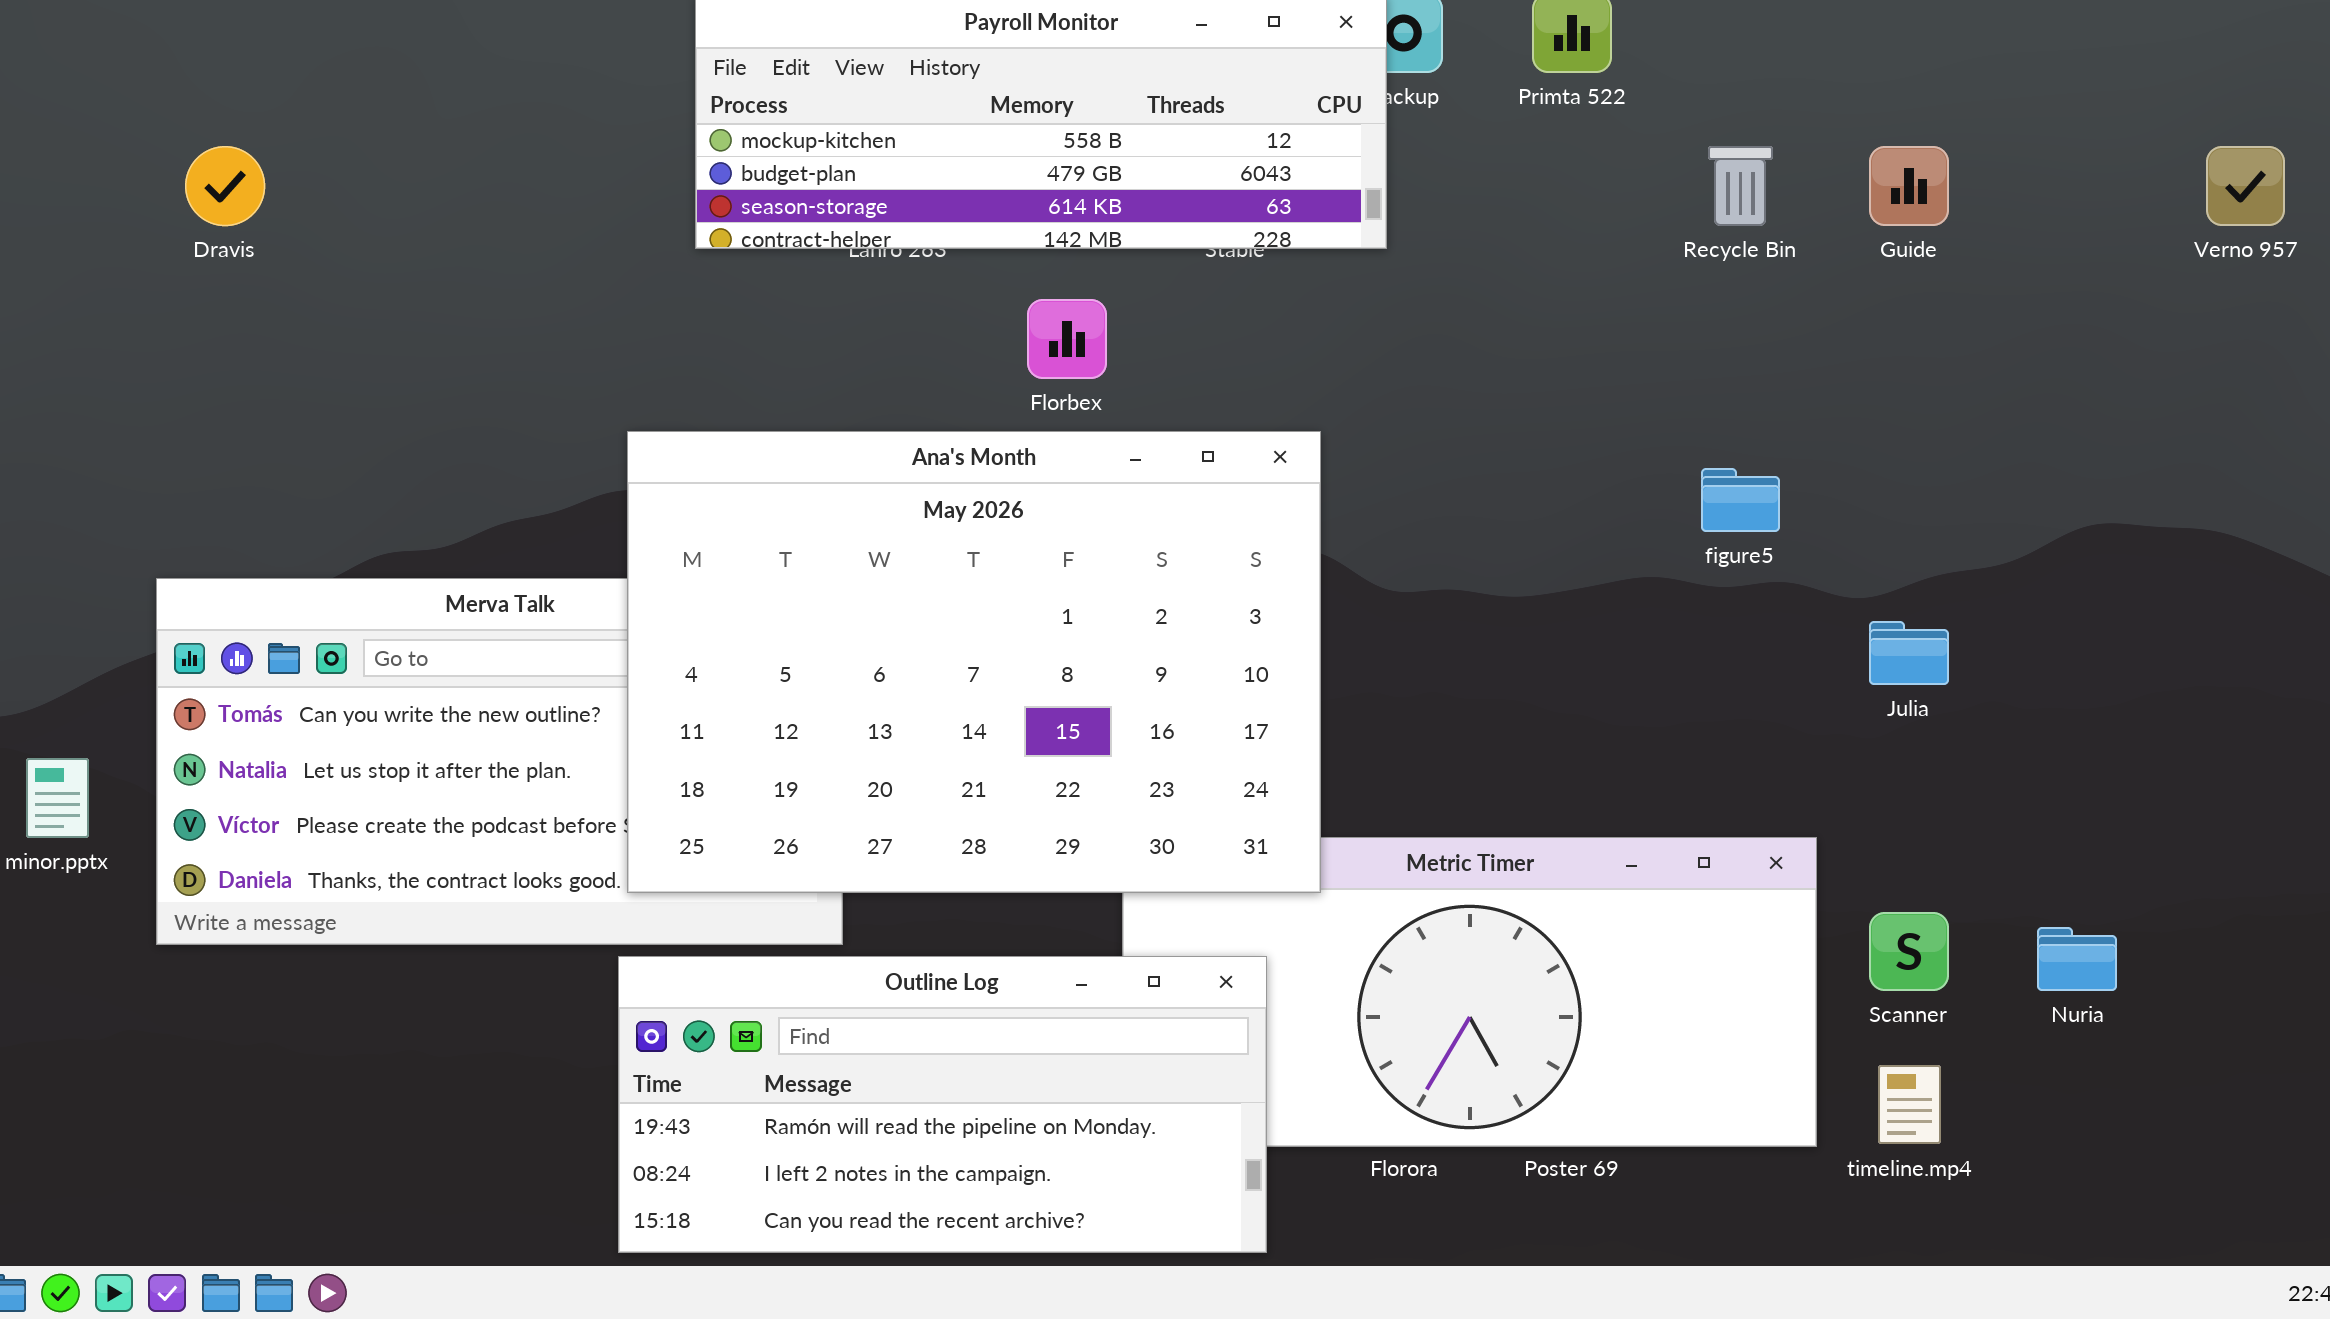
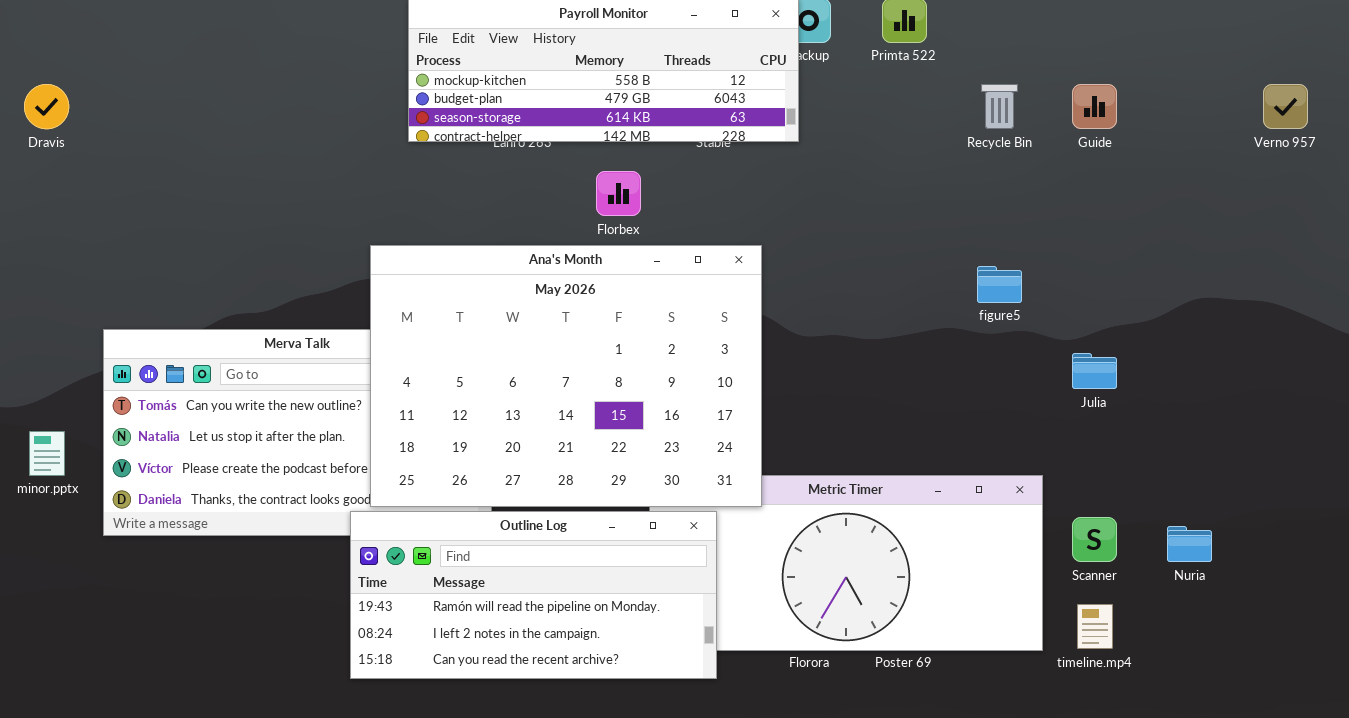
Dravis: [185,146,265,226] -> [24,84,69,129], moved
Outline Log: [618,956,1267,1253] -> [350,511,717,679], moved

